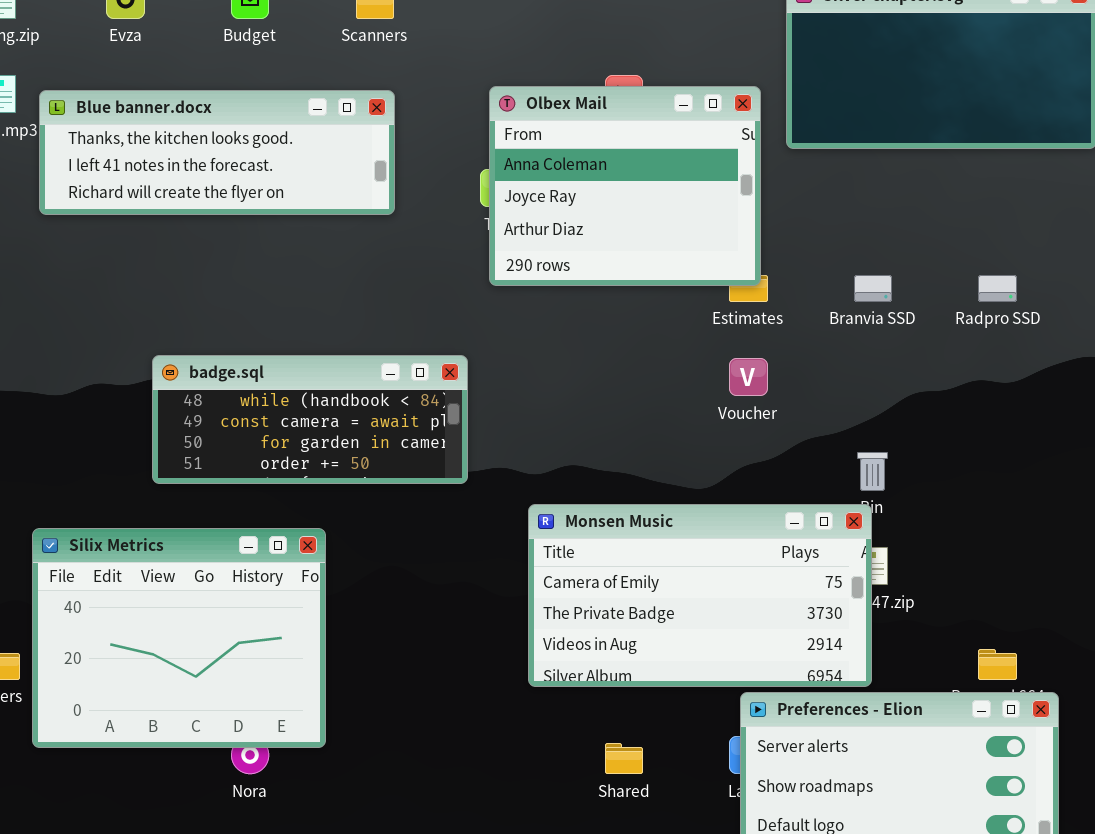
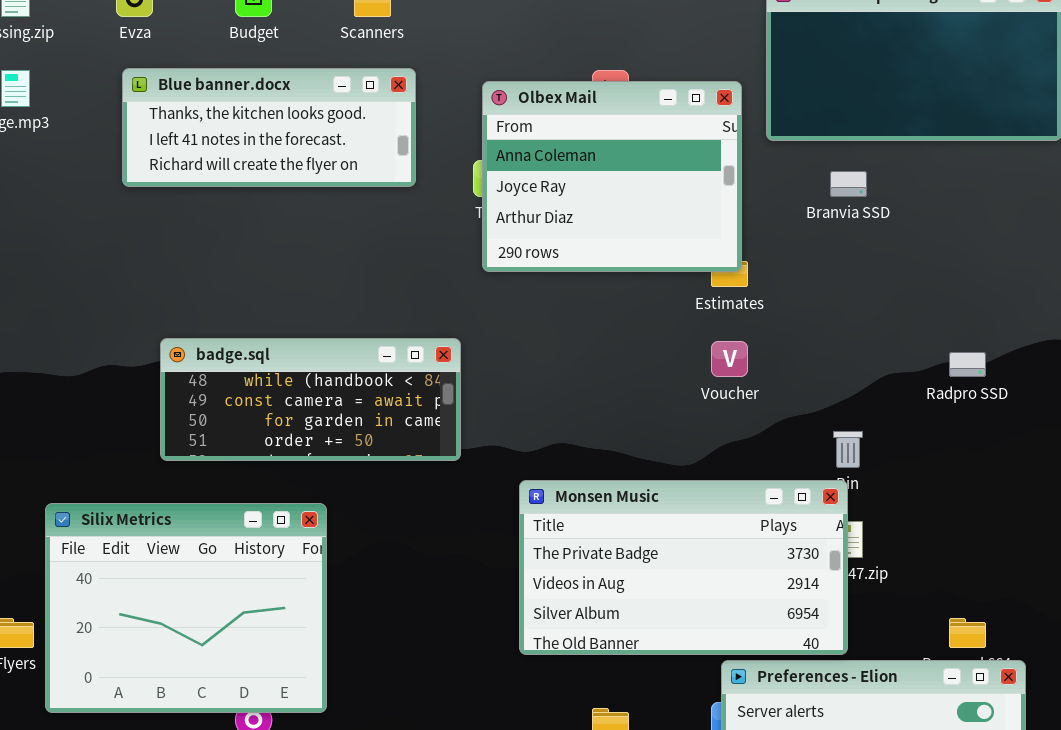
Blue banner.docx: [39,90,395,215] -> [122,68,416,187], moved, resized
Branvia SSD: [854,275,892,302] -> [830,171,867,197], moved
Radpro SSD: [978,275,1017,302] -> [949,352,986,377], moved
Monsen Music: [528,504,872,687] -> [519,480,848,655], scrolled down 1 row

